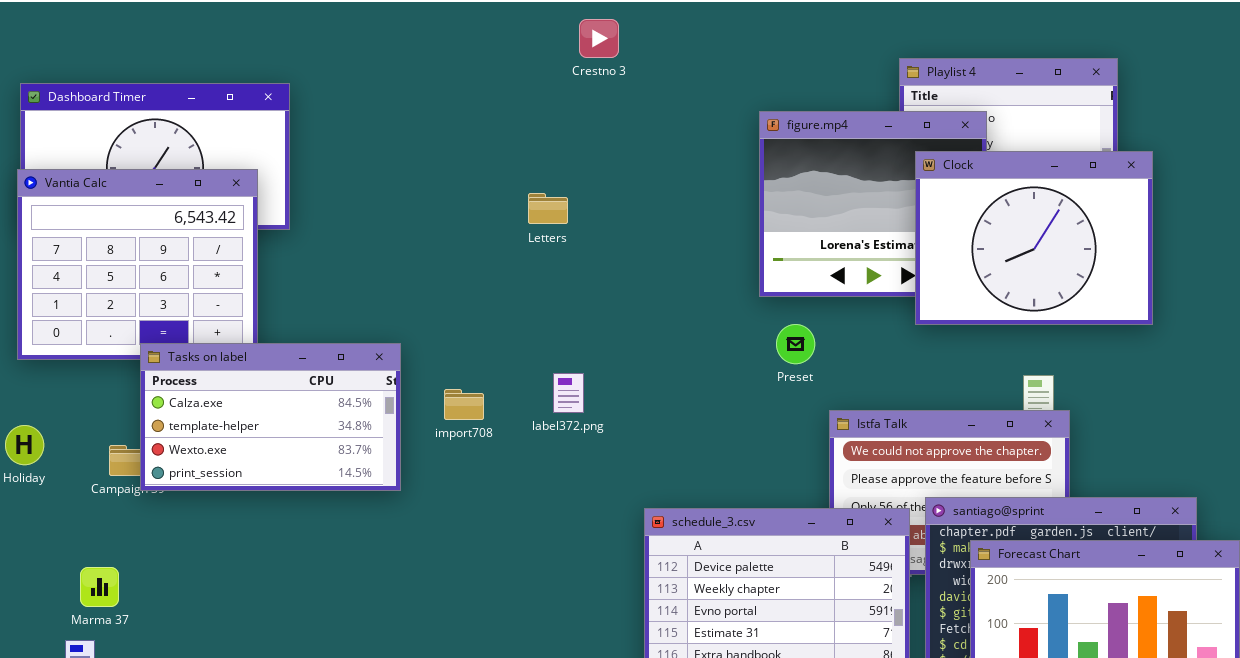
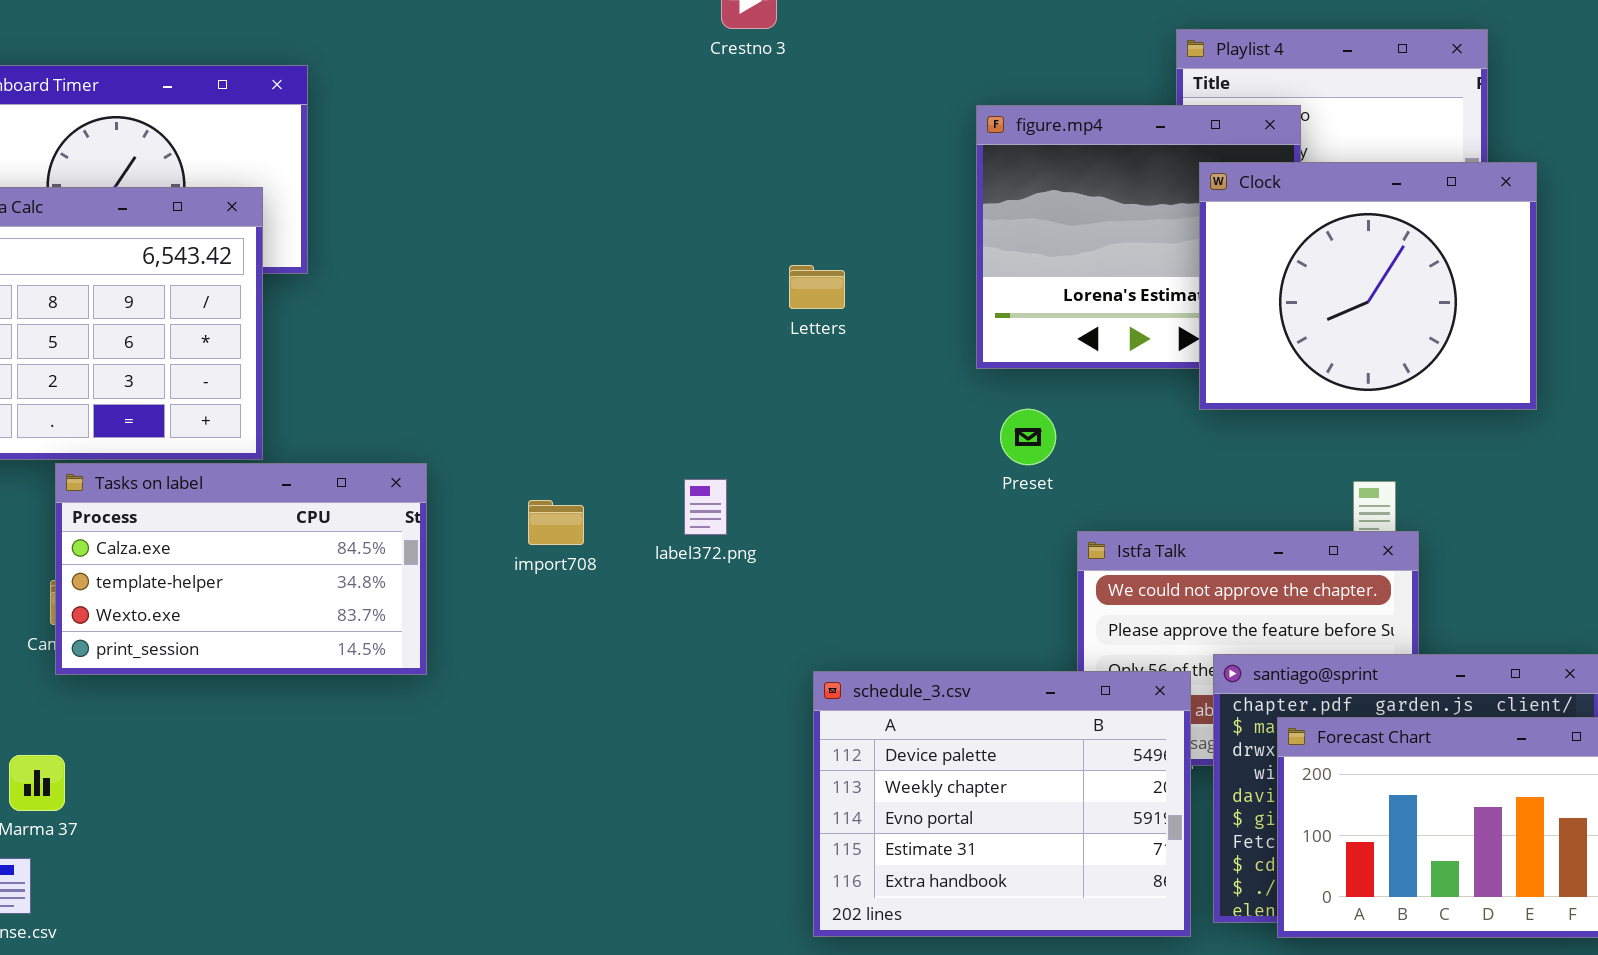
Letters: [528,193,568,224] -> [789,265,845,309], moved
Tasks on label: [140,343,401,491] -> [55,463,427,675], moved

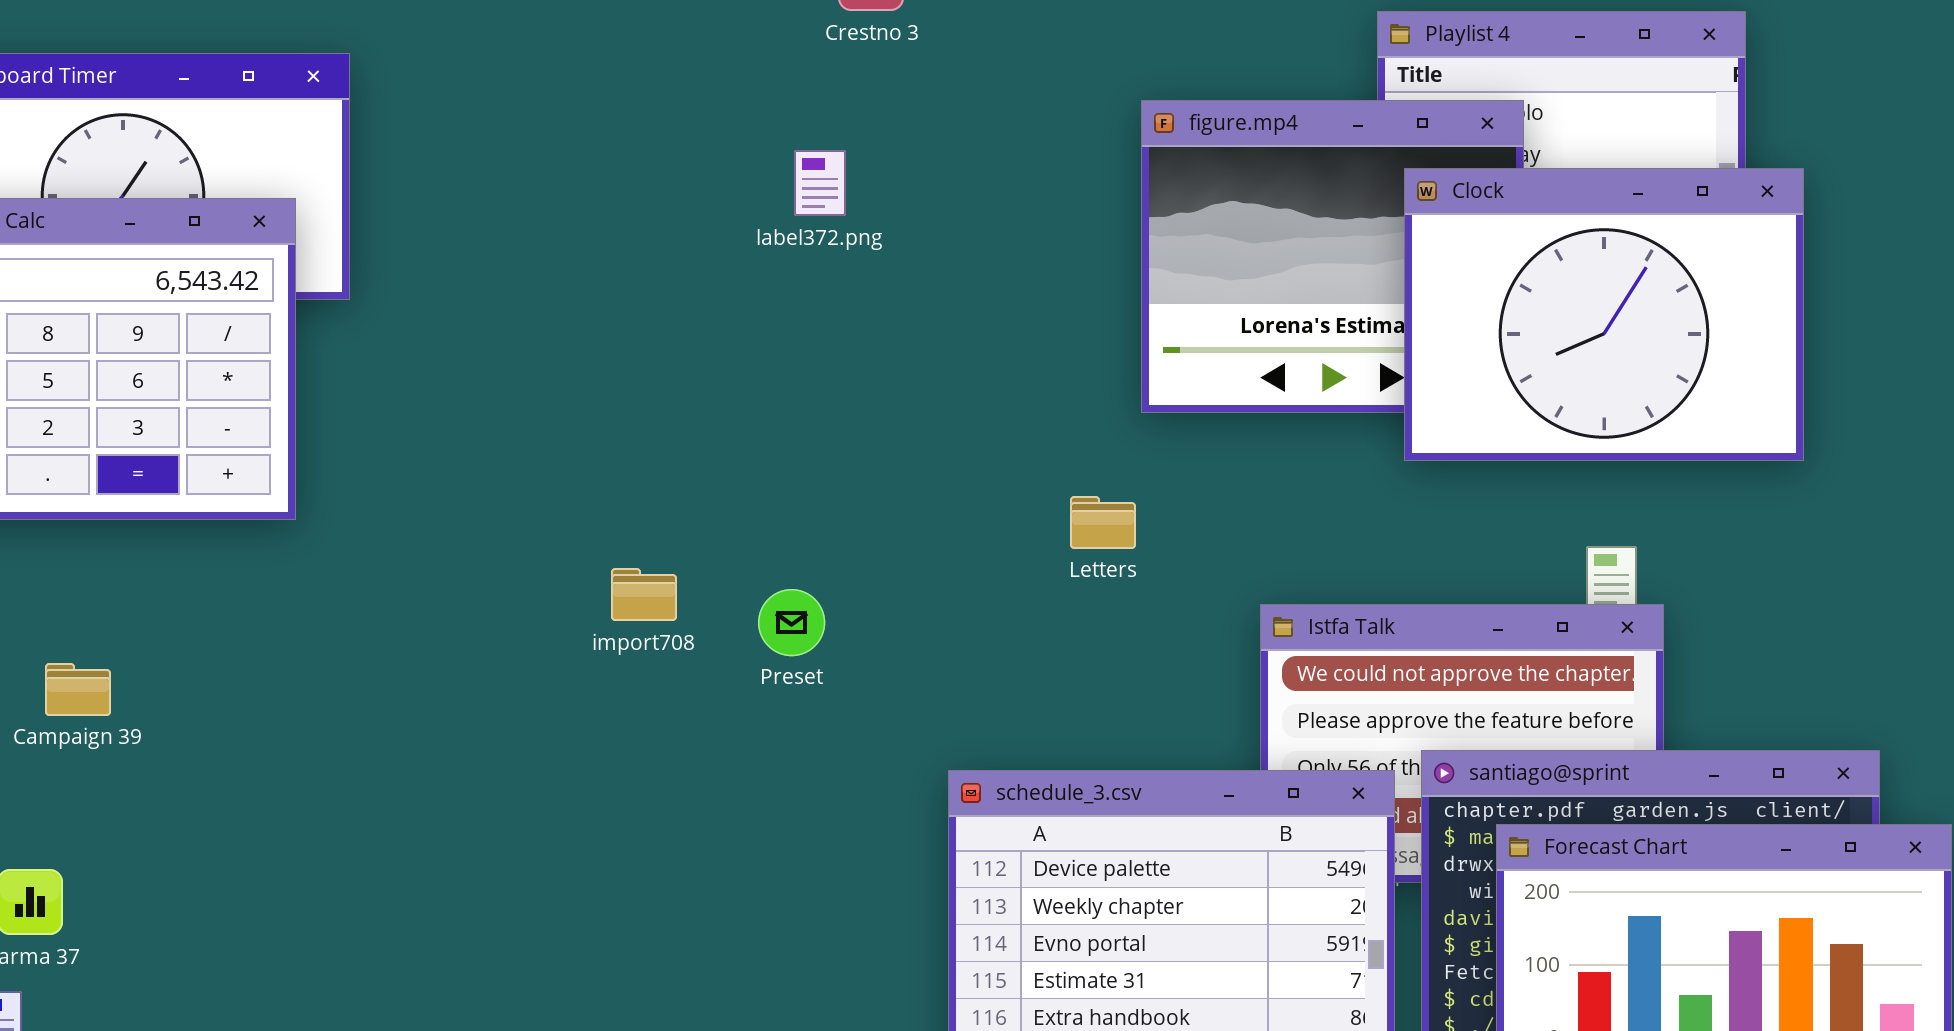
Letters: [789,265,845,309] -> [1070,496,1136,549], moved
Preset: [1000,409,1056,465] -> [758,589,825,656], moved
Tasks on label: [55,463,427,675] -> none, closed
label372.png: [684,479,727,535] -> [794,150,846,216], moved

